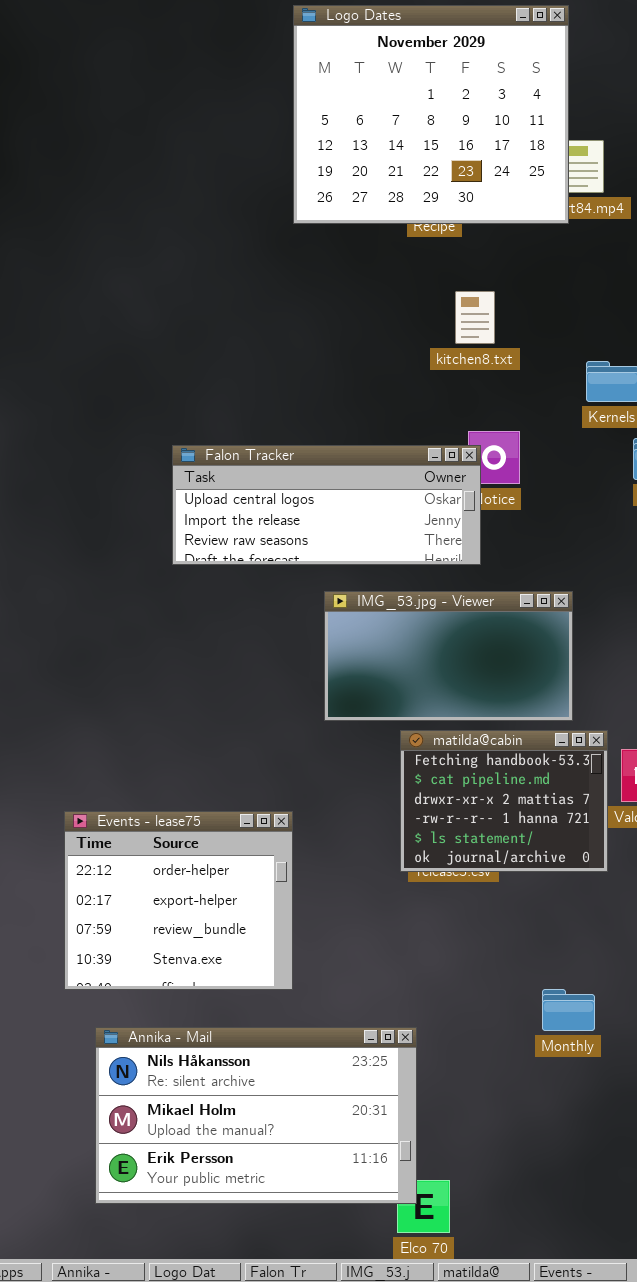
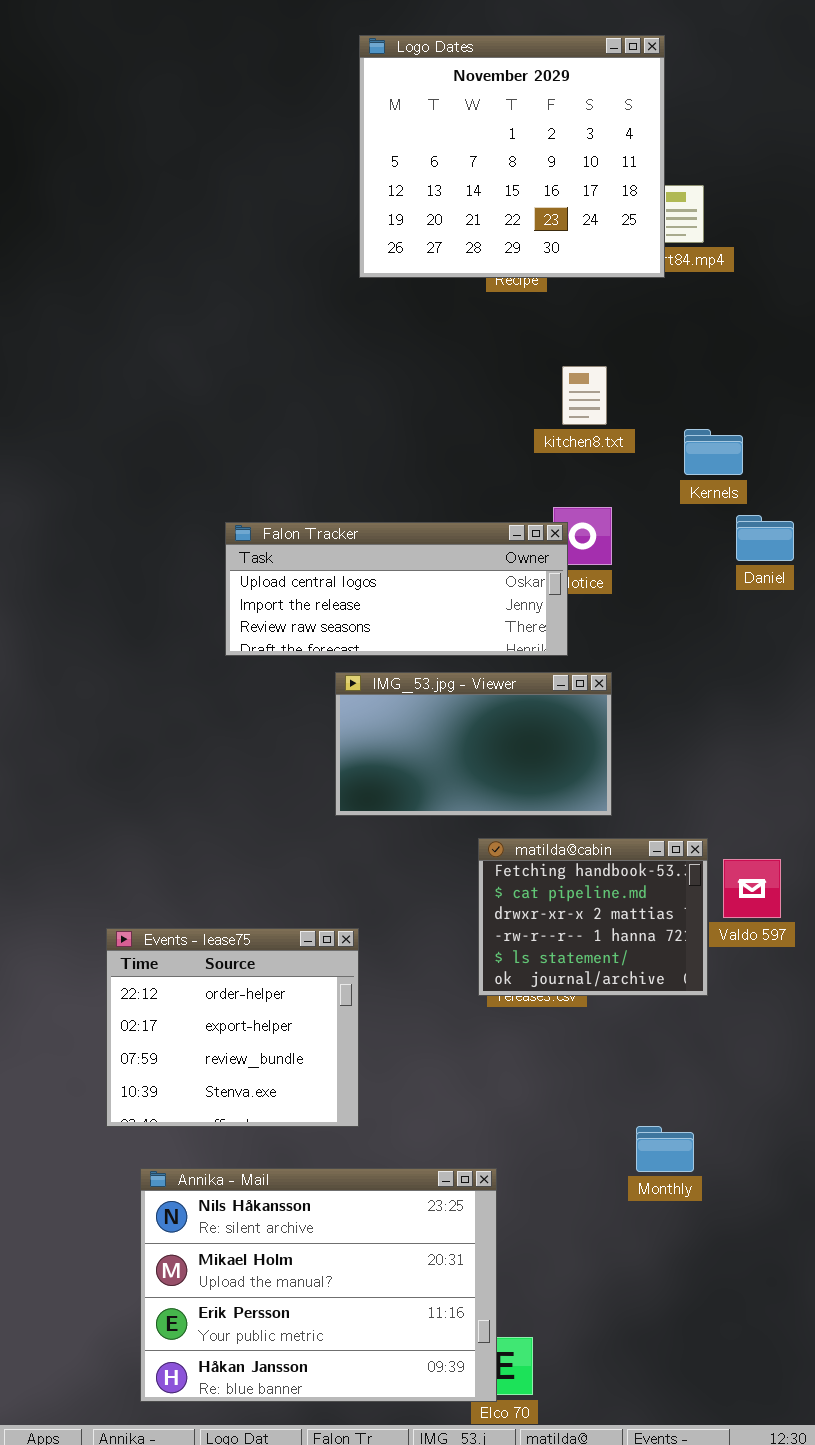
kitchen8.txt: [455,291,495,344] -> [562,366,607,425], moved
IMG_53.jpg - Viewer: [324,591,573,721] -> [335,672,612,816], moved
Annika - Mail: [95,1027,417,1204] -> [140,1168,497,1402], resized

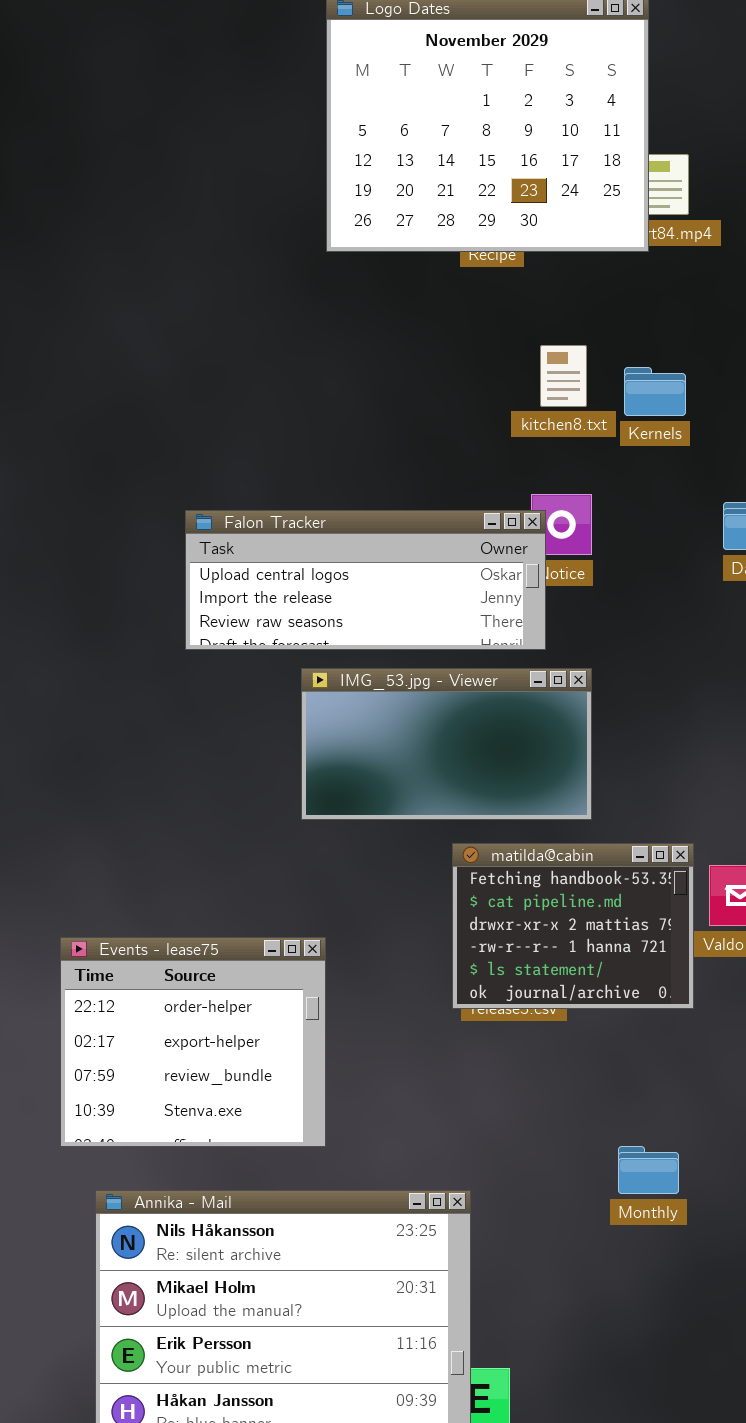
Kernels: [684,429,743,475] -> [624,367,686,416], moved

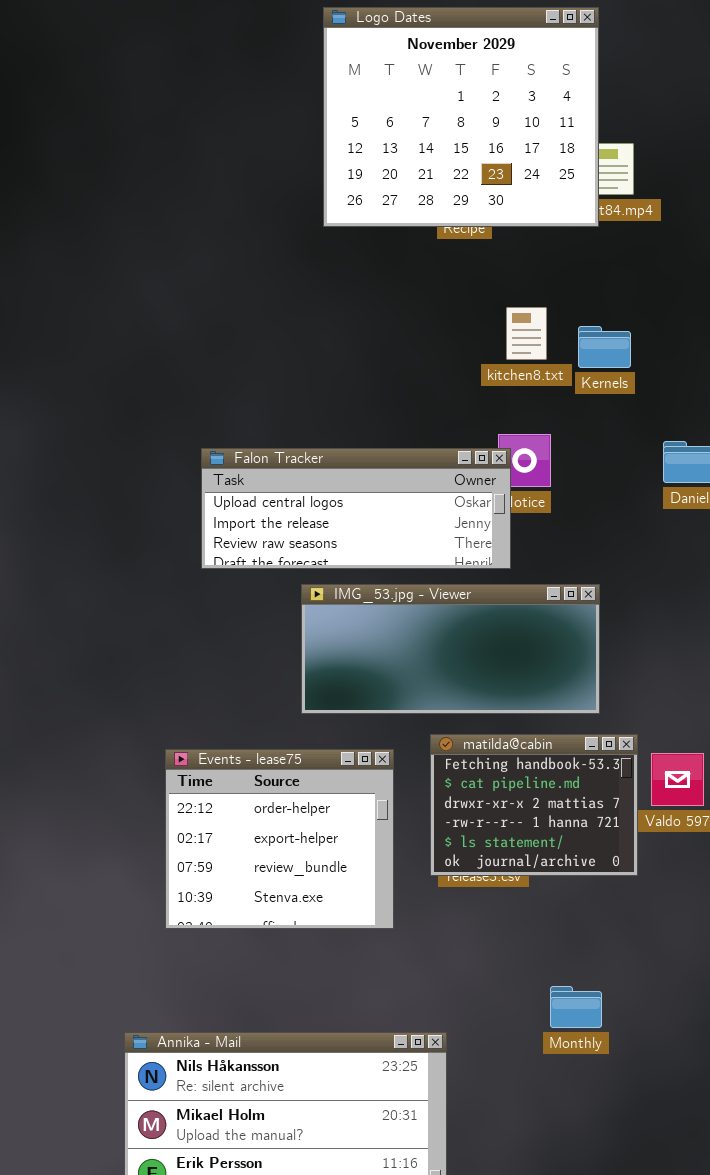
IMG_53.jpg - Viewer: [301,668,592,820] -> [301,584,600,714], resized
Events - lease75: [60,937,326,1147] -> [165,749,394,929], moved
Monthly: [618,1146,679,1194] -> [550,986,602,1028], moved

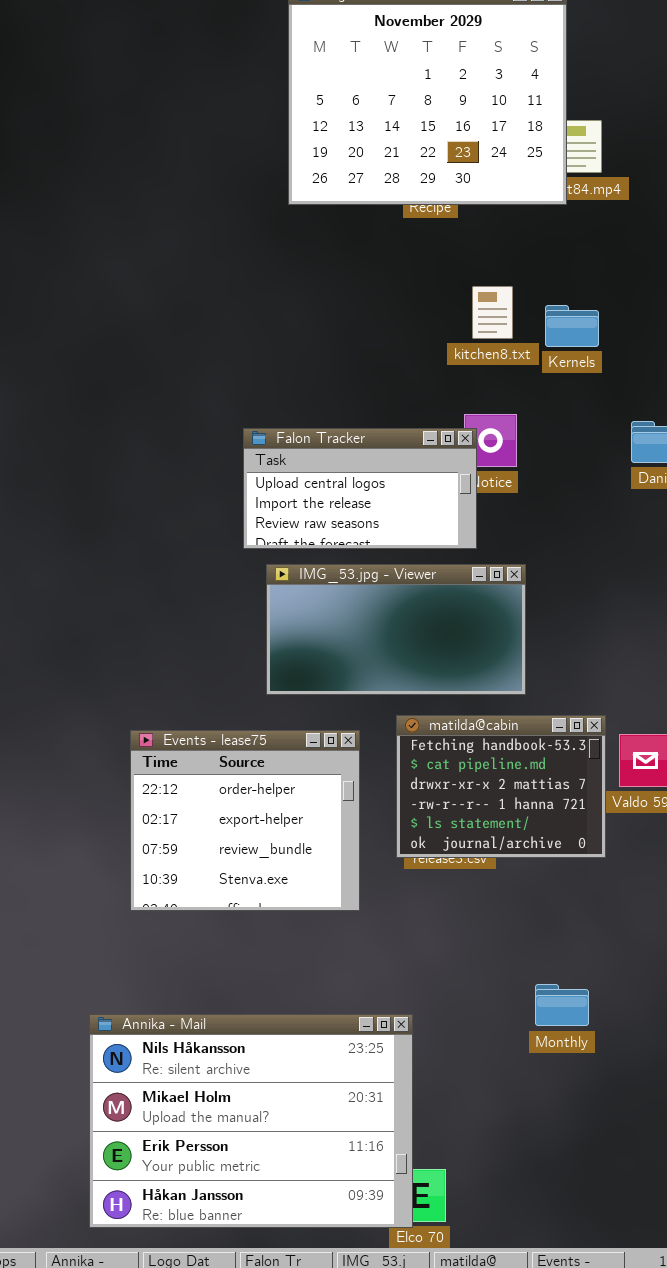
Falon Tracker: [201,448,511,569] -> [243,428,477,549], resized
IMG_53.jpg - Viewer: [301,584,600,714] -> [266,564,526,695], resized
Monthly: [550,986,602,1028] -> [535,984,589,1026], moved

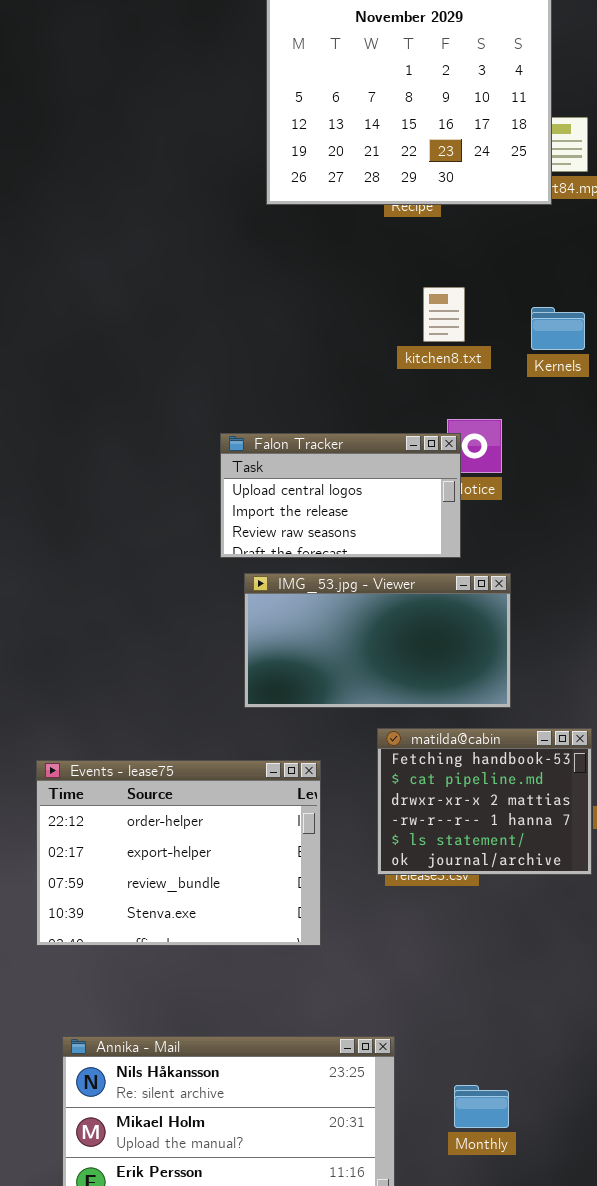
kitchen8.txt: [472,286,513,339] -> [423,287,465,342], moved
Events - lease75: [130,730,360,911] -> [36,760,321,946], moved, resized
Monthly: [535,984,589,1026] -> [454,1085,509,1128], moved

